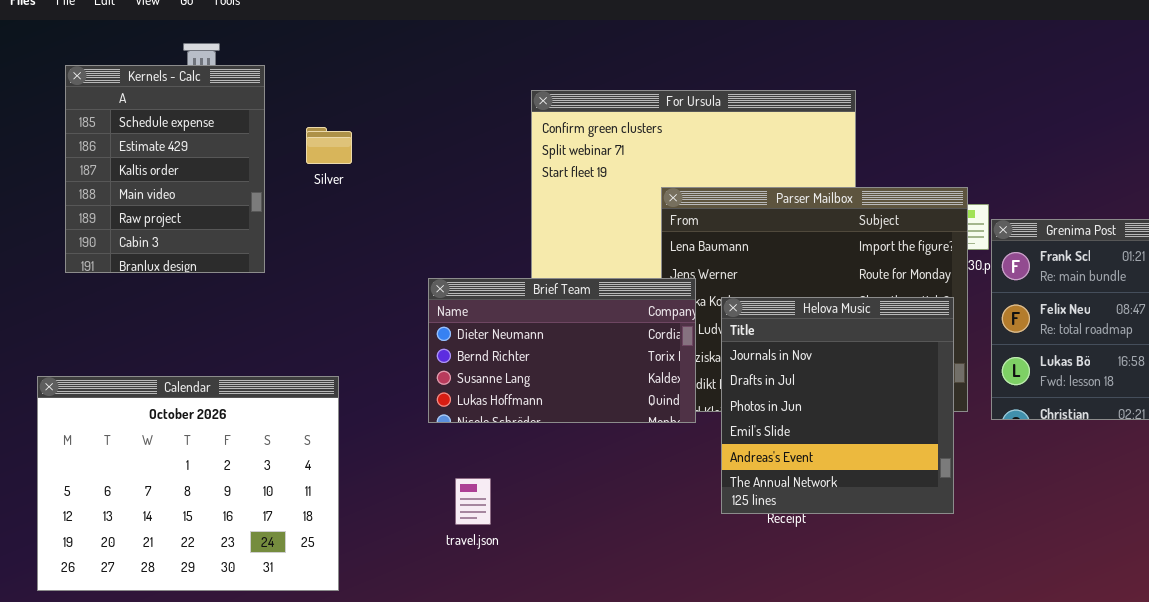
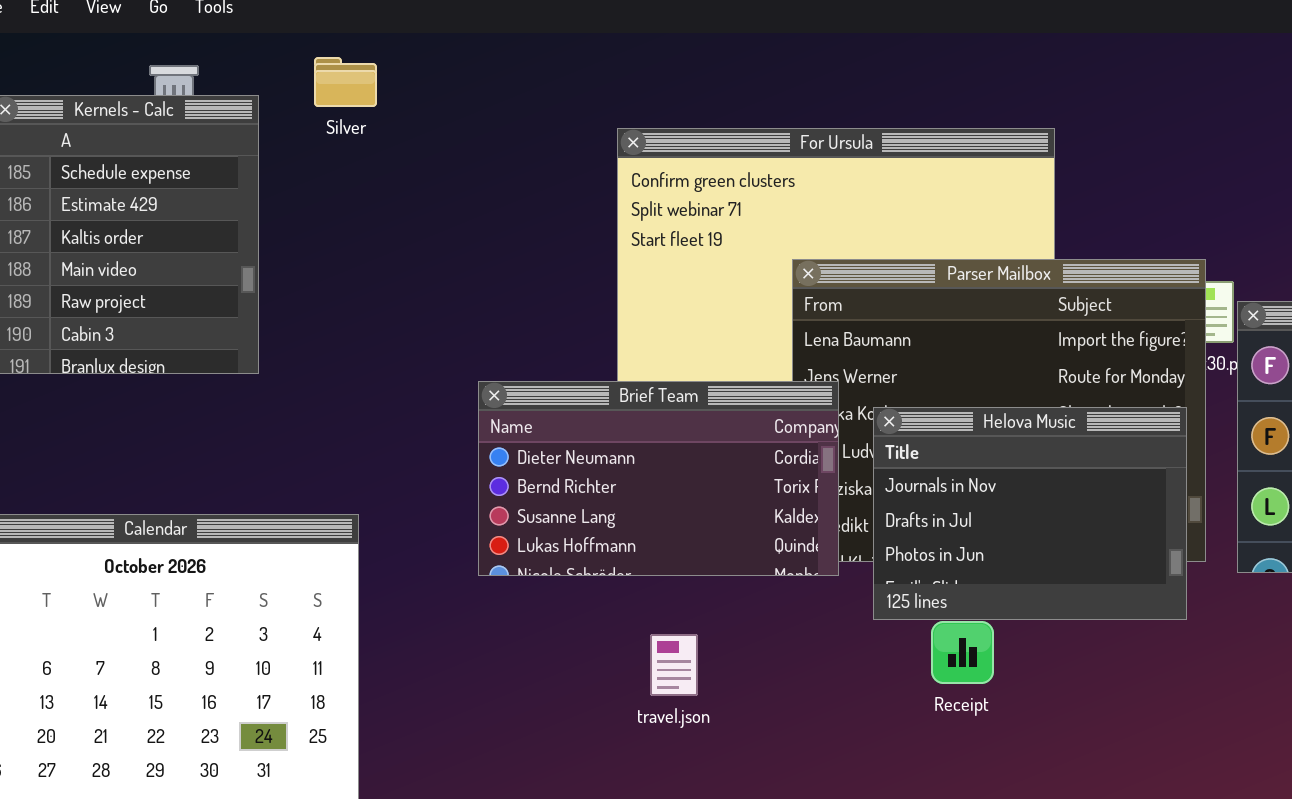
Silver: [306,127,352,164] -> [314,57,377,107], moved
Helova Music: [721,297,954,514] -> [873,407,1187,620], resized
travel.json: [455,478,491,525] -> [650,634,698,696], moved

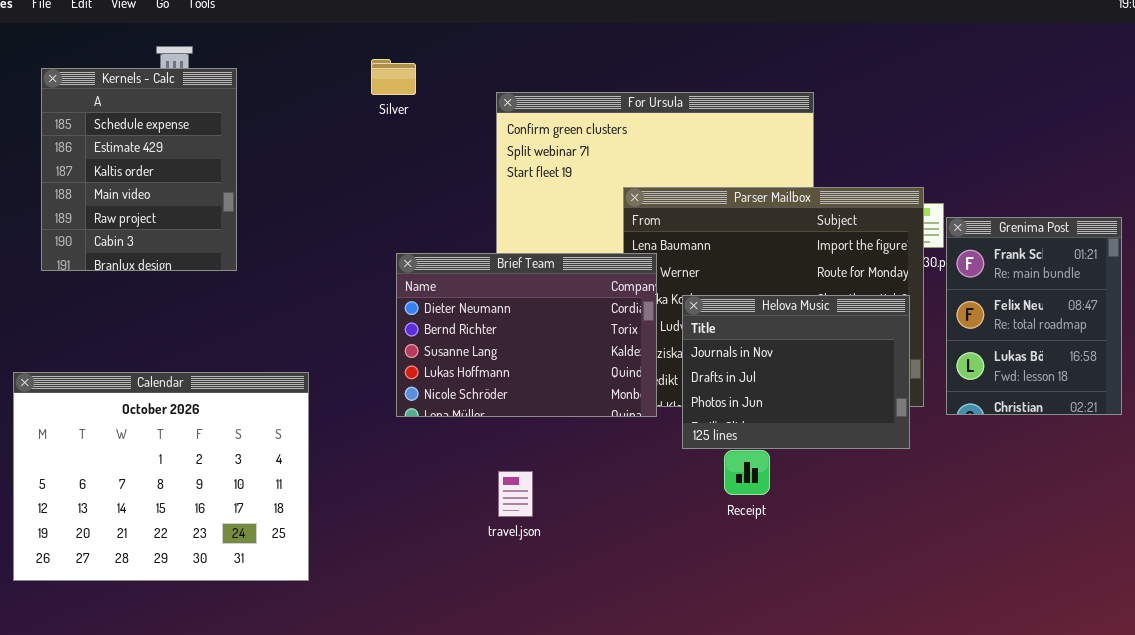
Silver: [314,57,377,107] -> [371,59,416,95], moved
Brief Team: [478,381,839,576] -> [396,253,657,417], resized
travel.json: [650,634,698,696] -> [498,471,533,517], moved

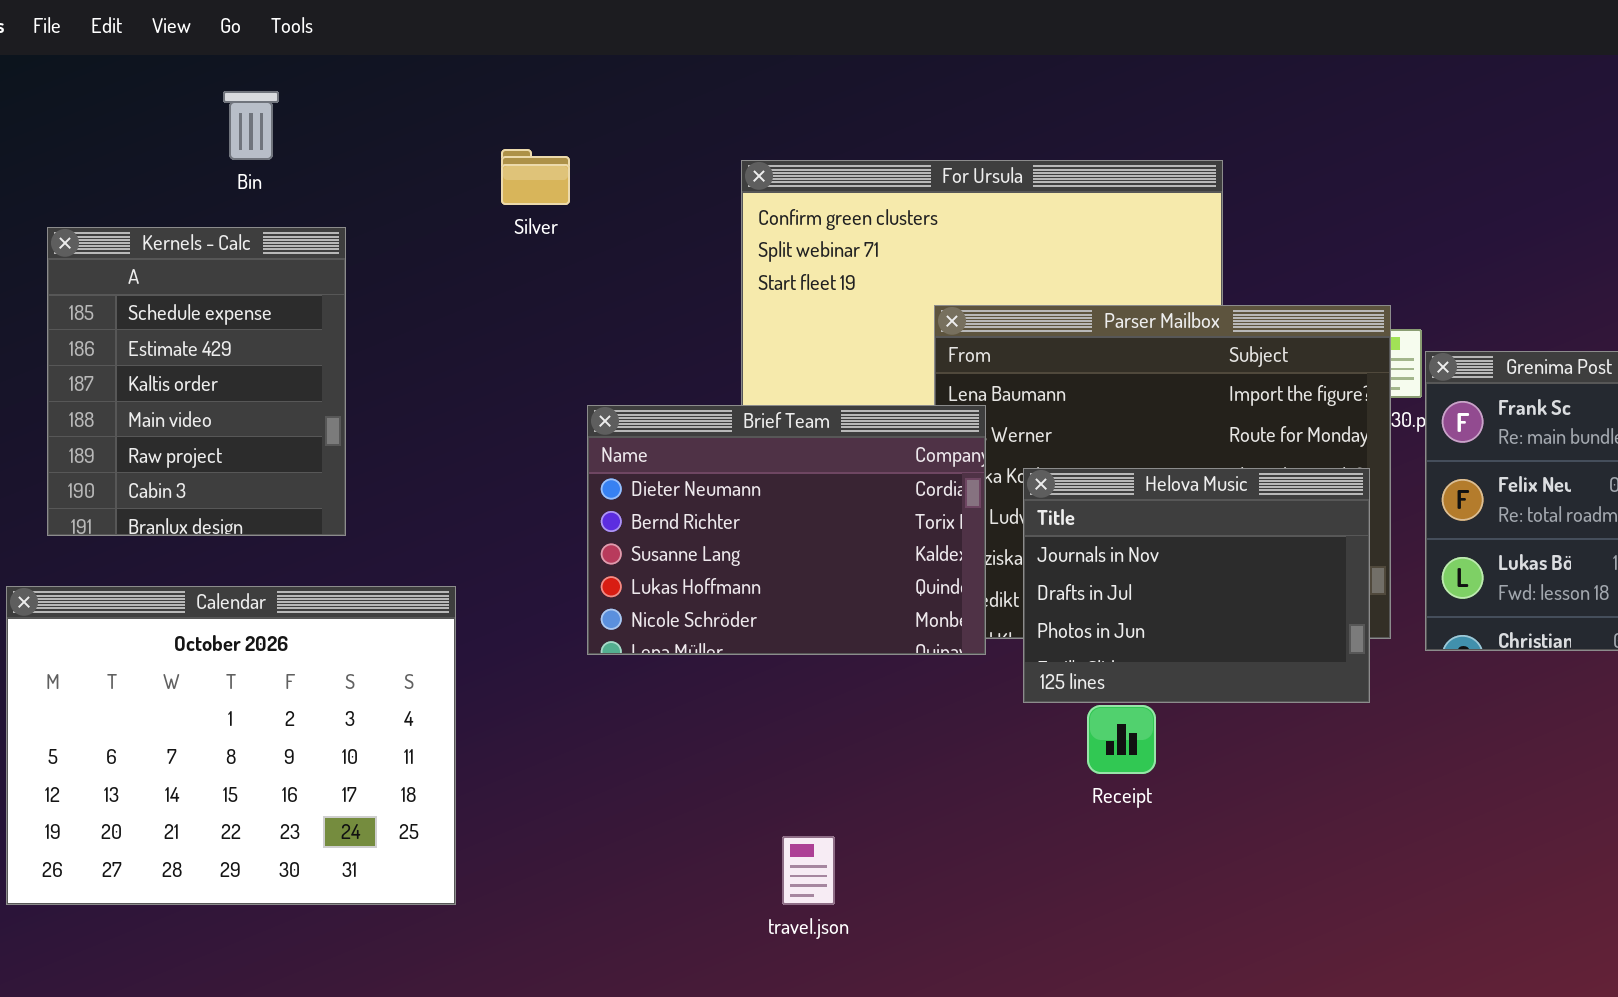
Silver: [371,59,416,95] -> [501,149,570,205], moved
Kernels - Calc: [41,68,237,271] -> [47,227,346,536], moved
travel.json: [498,471,533,517] -> [782,836,835,905], moved

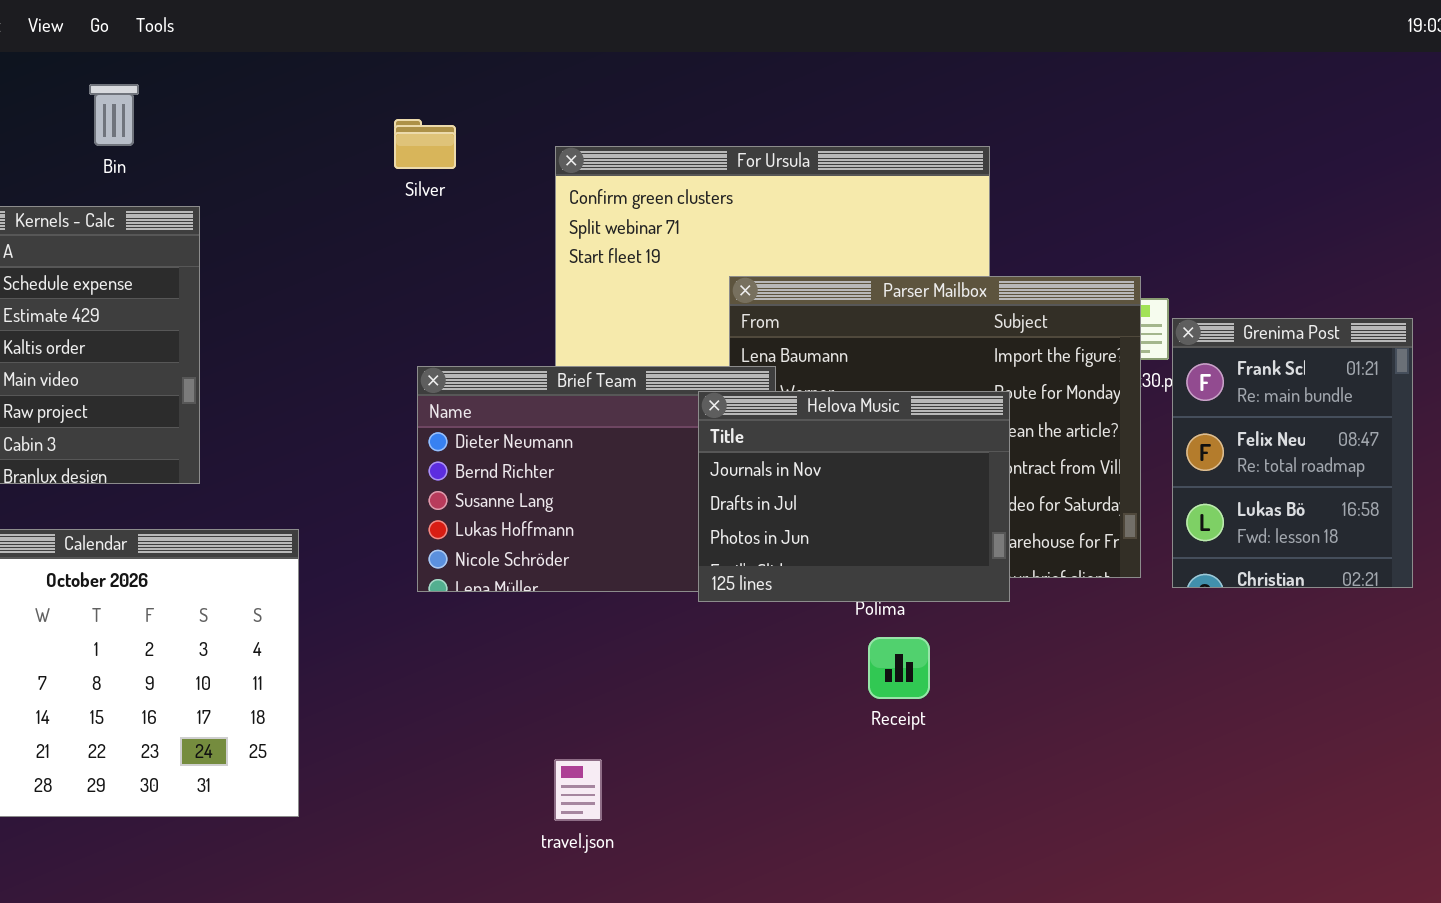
Silver: [501,149,570,205] -> [394,119,456,169], moved
Helova Music: [1023,468,1370,703] -> [698,391,1010,602], moved
travel.json: [782,836,835,905] -> [554,759,602,821], moved

